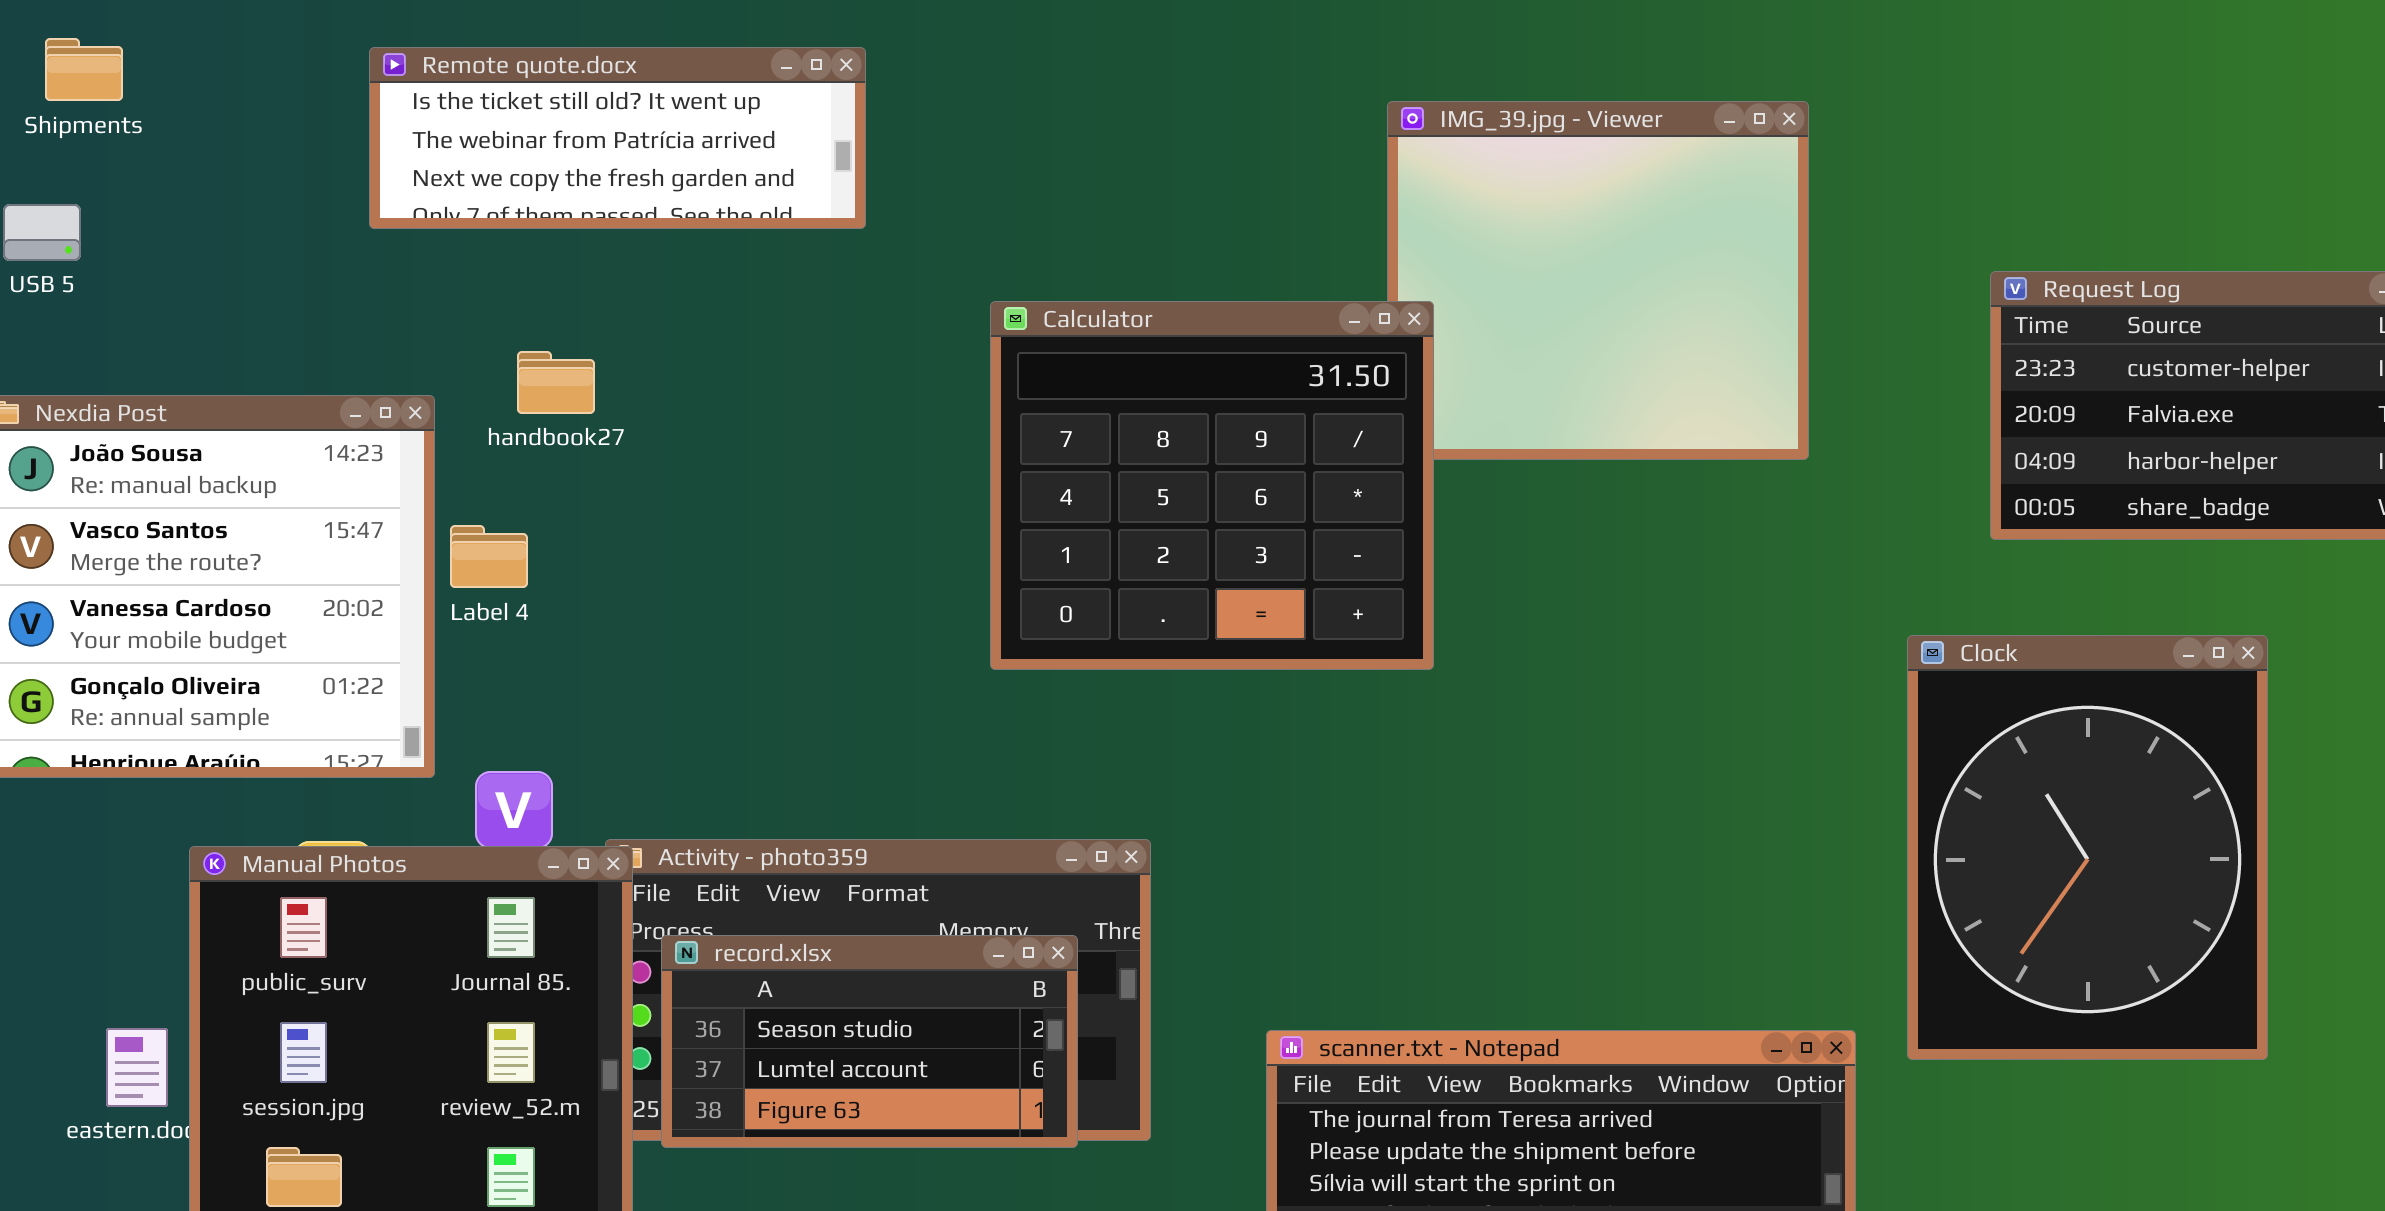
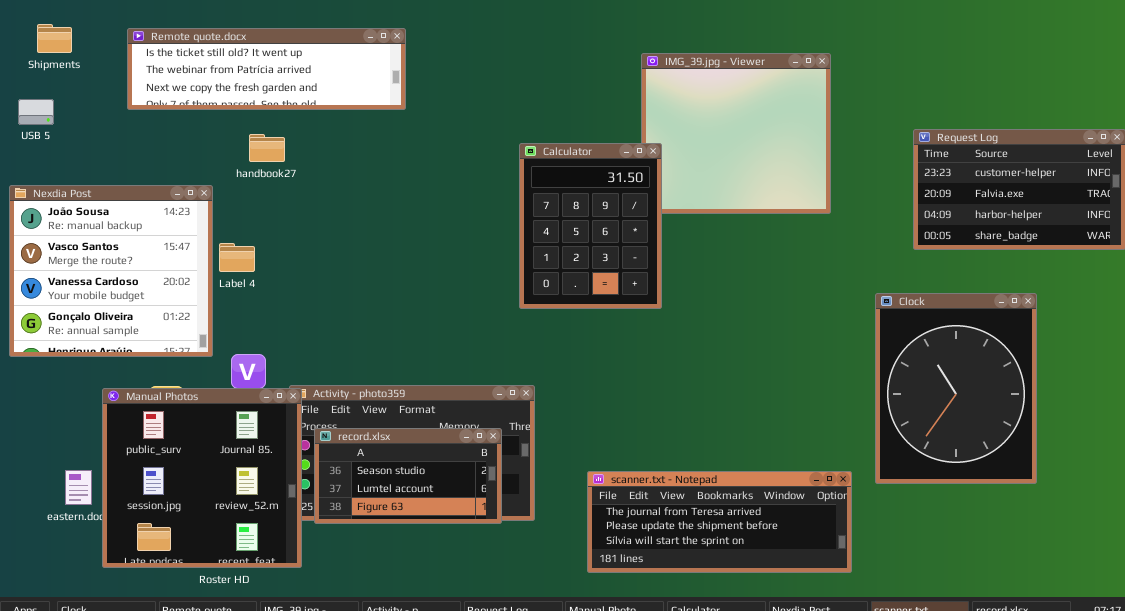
Remote quote.docx: [369,47,866,229] -> [127,28,406,110], resized
Calculator: [990,301,1434,670] -> [519,143,662,309], resized
handbook27: [517,351,595,414] -> [249,134,285,162], moved

